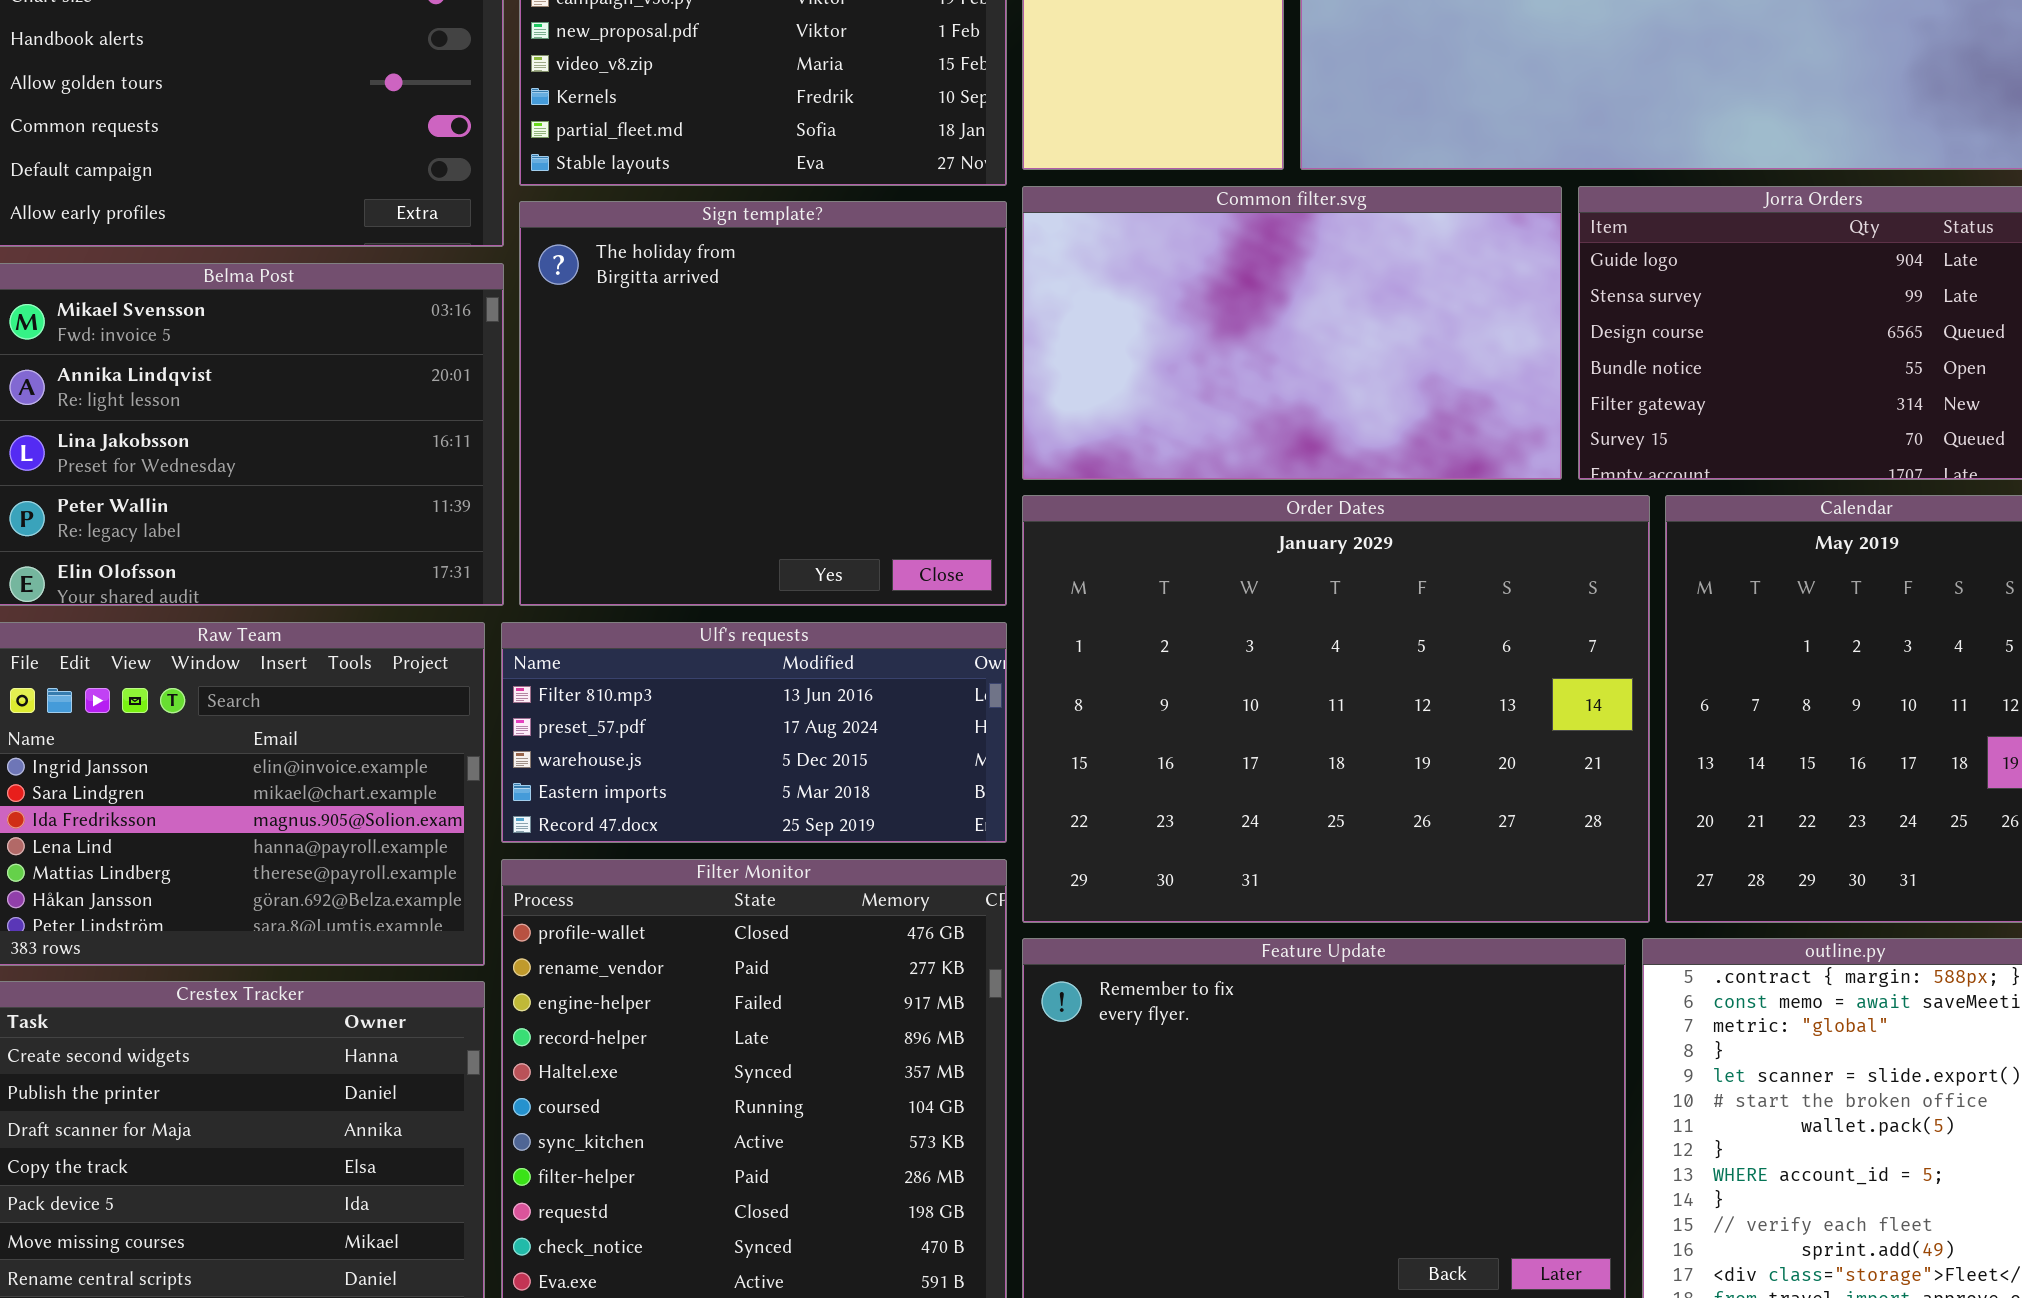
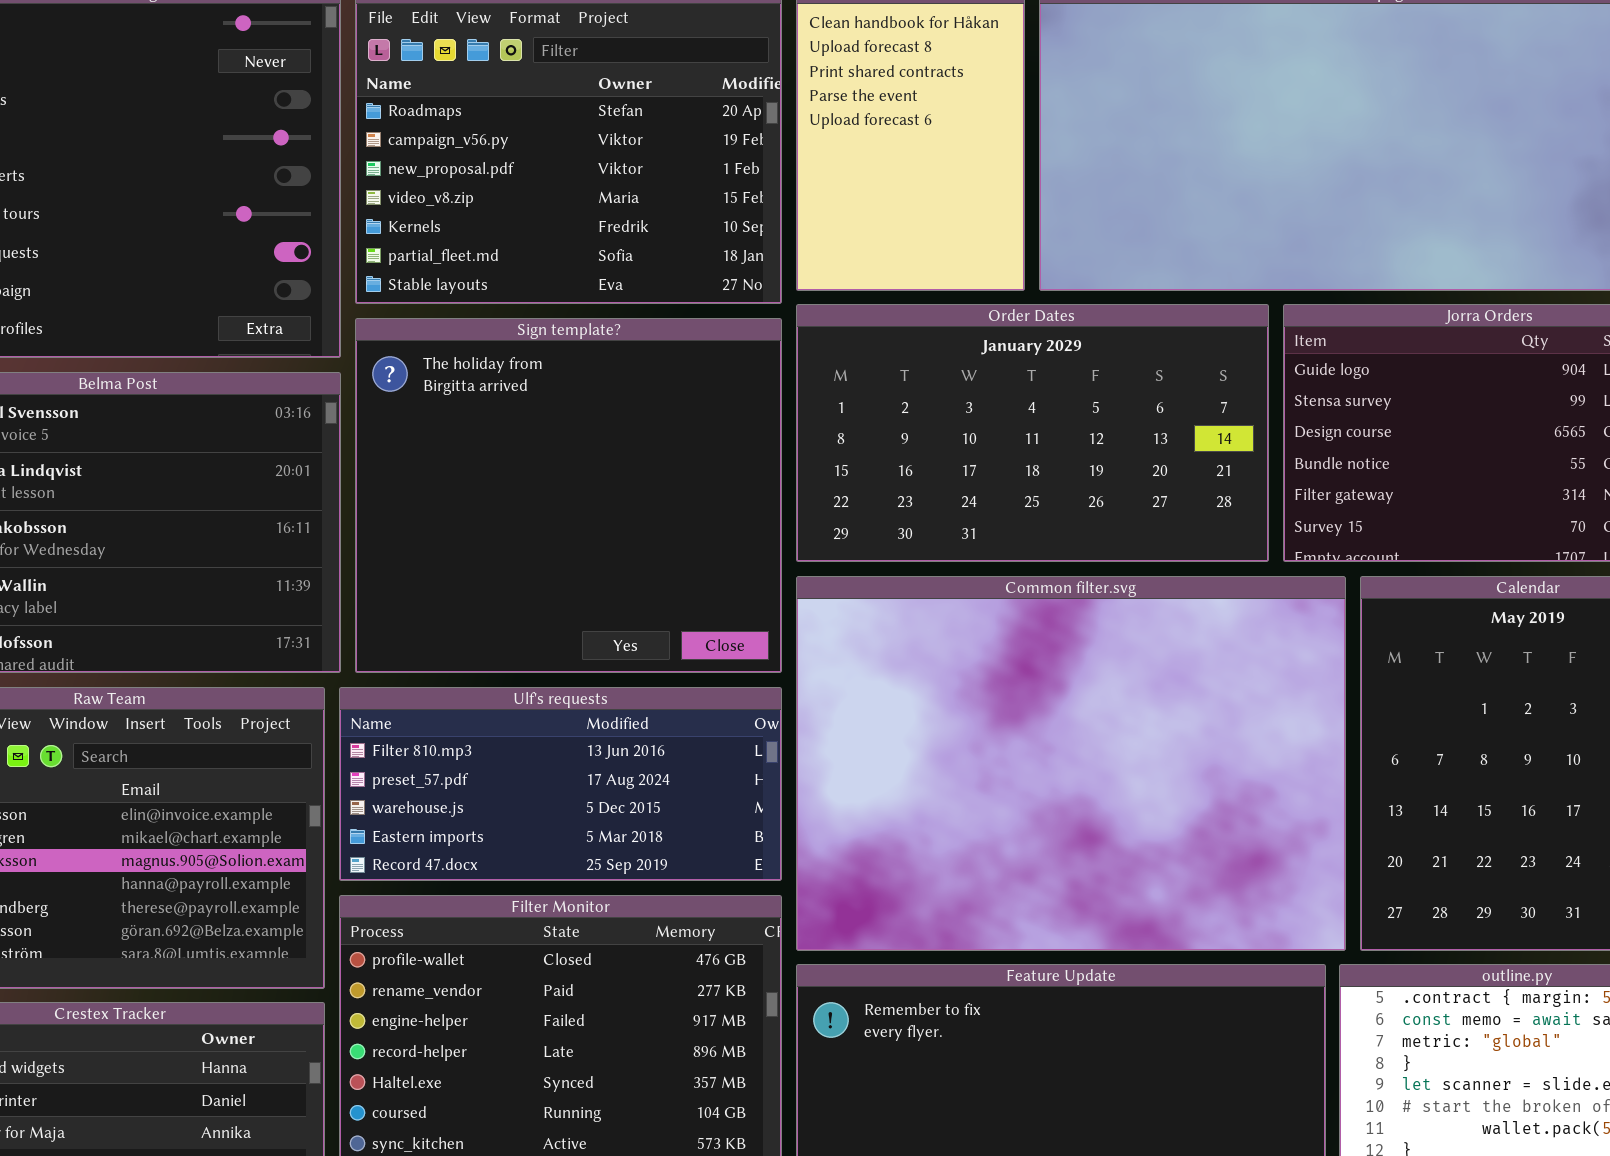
Common filter.svg: [1022,186,1562,480] -> [796,576,1346,951], moved, resized
Order Dates: [1022,495,1650,923] -> [796,304,1269,562], moved, resized

